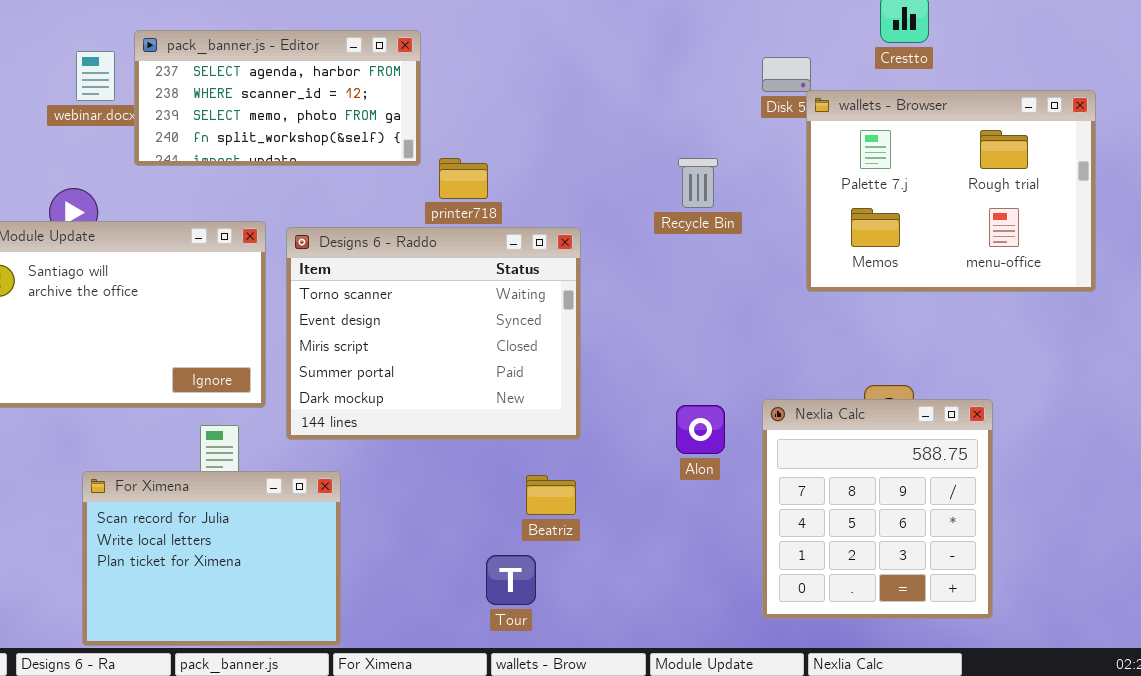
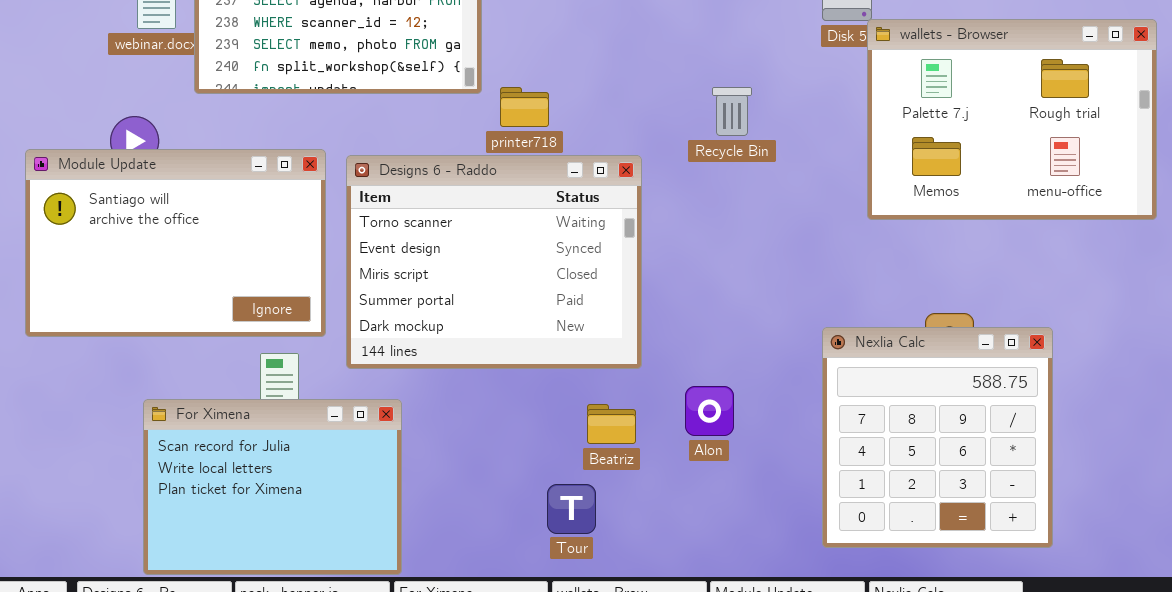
Recycle Bin: [678,158,718,208] -> [712,87,752,136], moved
Alon: [676,405,725,454] -> [685,386,734,436], moved

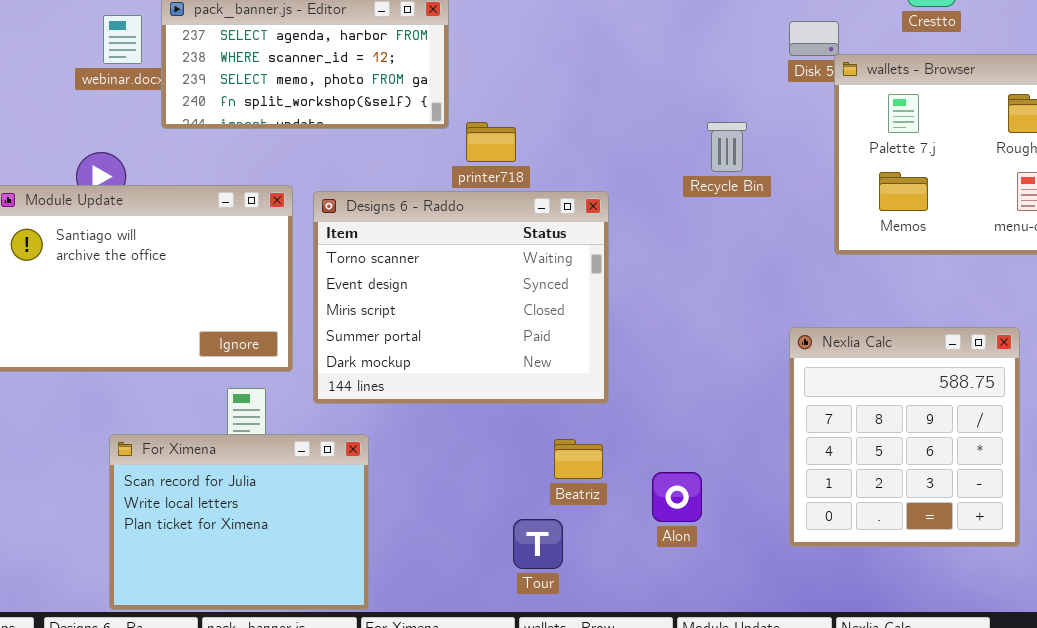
Recycle Bin: [712,87,752,136] -> [707,122,747,172], moved
Nexlia Calc: [822,327,1053,548] -> [789,327,1020,547], moved
Alon: [685,386,734,436] -> [652,472,702,522], moved

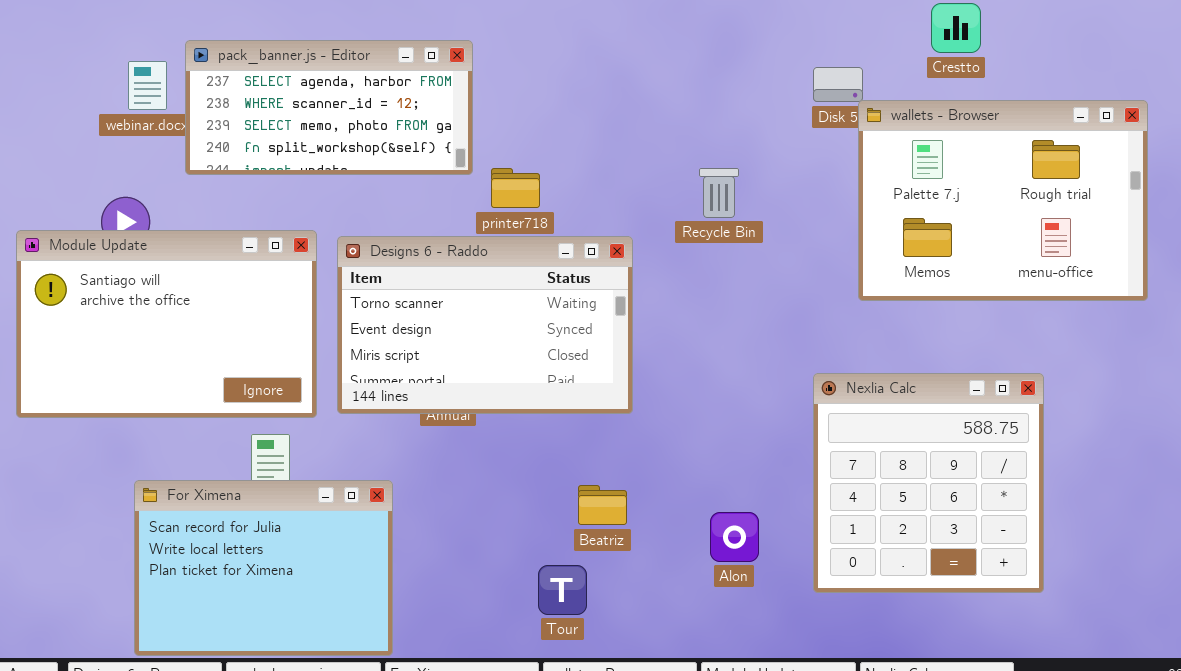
Recycle Bin: [707,122,747,172] -> [699,168,739,218], moved
Designs 6 - Raddo: [313,191,609,404] -> [337,236,633,414], resized
Alon: [652,472,702,522] -> [710,512,759,562], moved

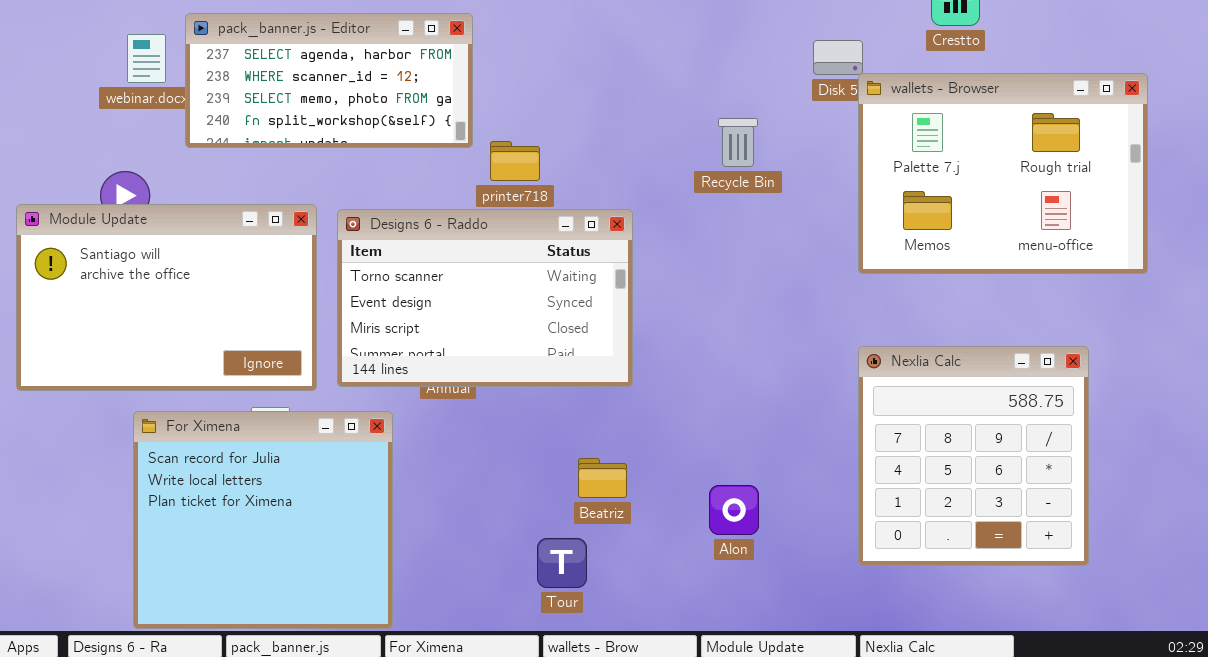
Recycle Bin: [699,168,739,218] -> [718,118,758,167], moved
Nexlia Calc: [813,373,1044,593] -> [858,346,1089,566], moved
For Ximena: [134,480,393,656] -> [133,411,393,629], resized

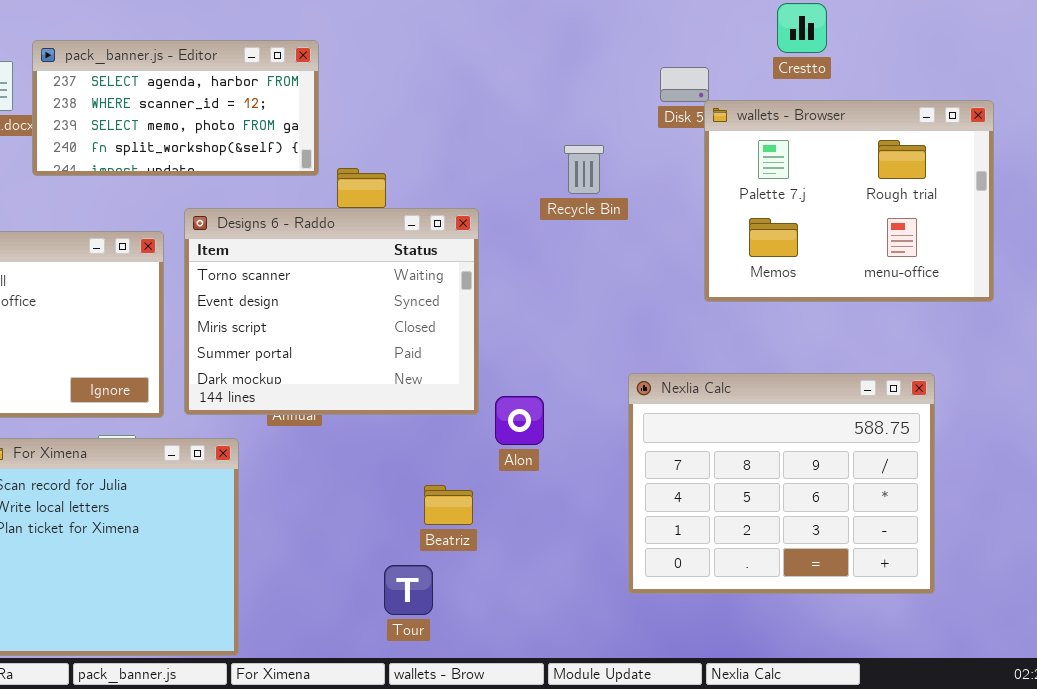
Designs 6 - Raddo: [337,209,633,387] -> [184,208,479,415], resized
Nexlia Calc: [858,346,1089,566] -> [628,373,935,594], resized
Alon: [709,485,759,535] -> [495,396,544,445], moved

